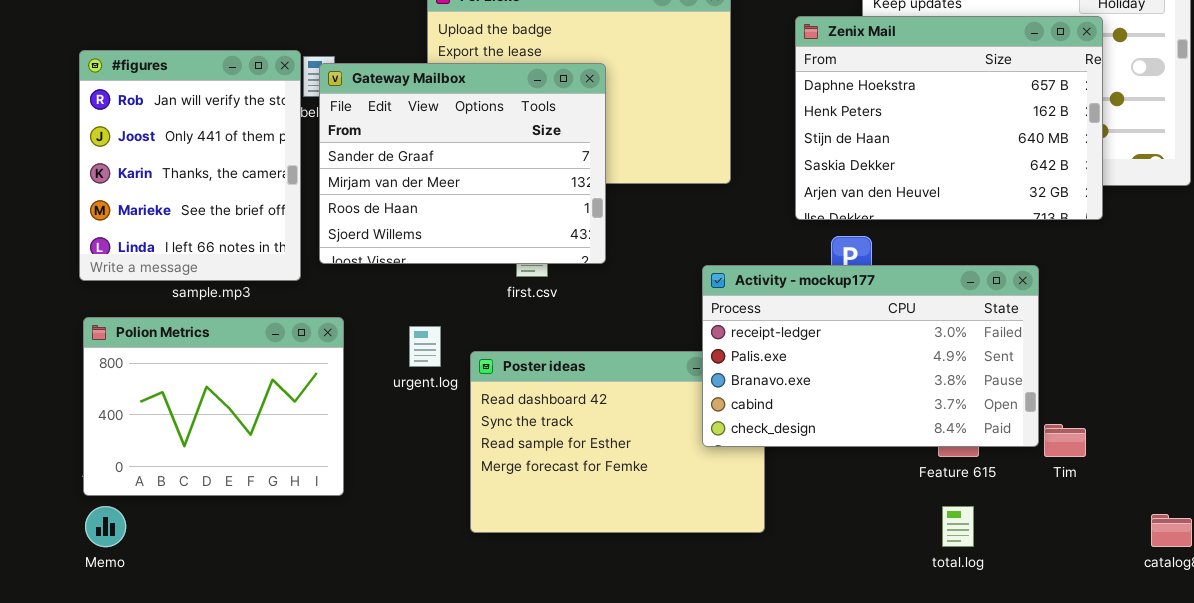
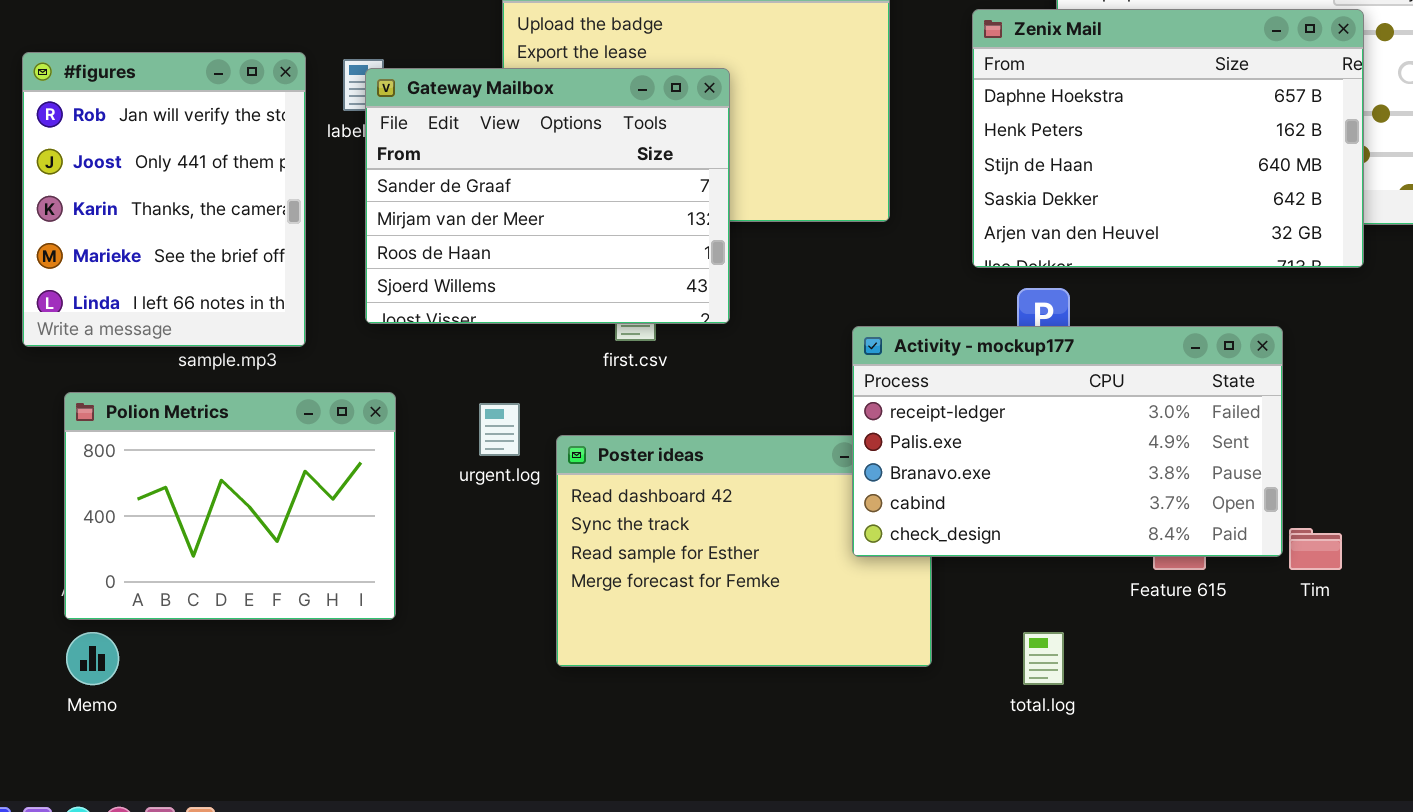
#figures: [79,50,301,281] -> [22,52,306,347], moved
total.log: [942,506,974,547] -> [1023,632,1064,685], moved

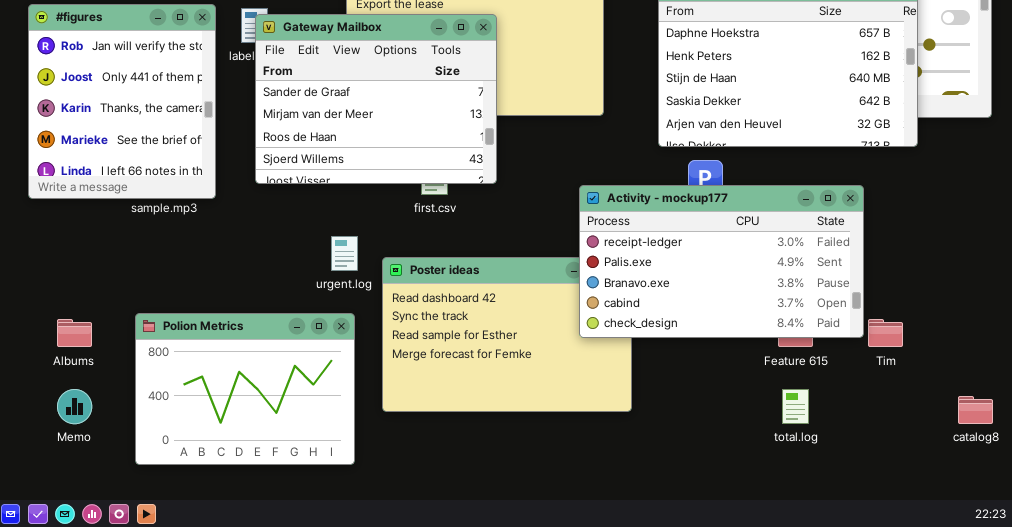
Polion Metrics: [64,392,396,620] -> [135,313,355,465], moved
total.log: [1023,632,1064,685] -> [782,389,809,424], moved

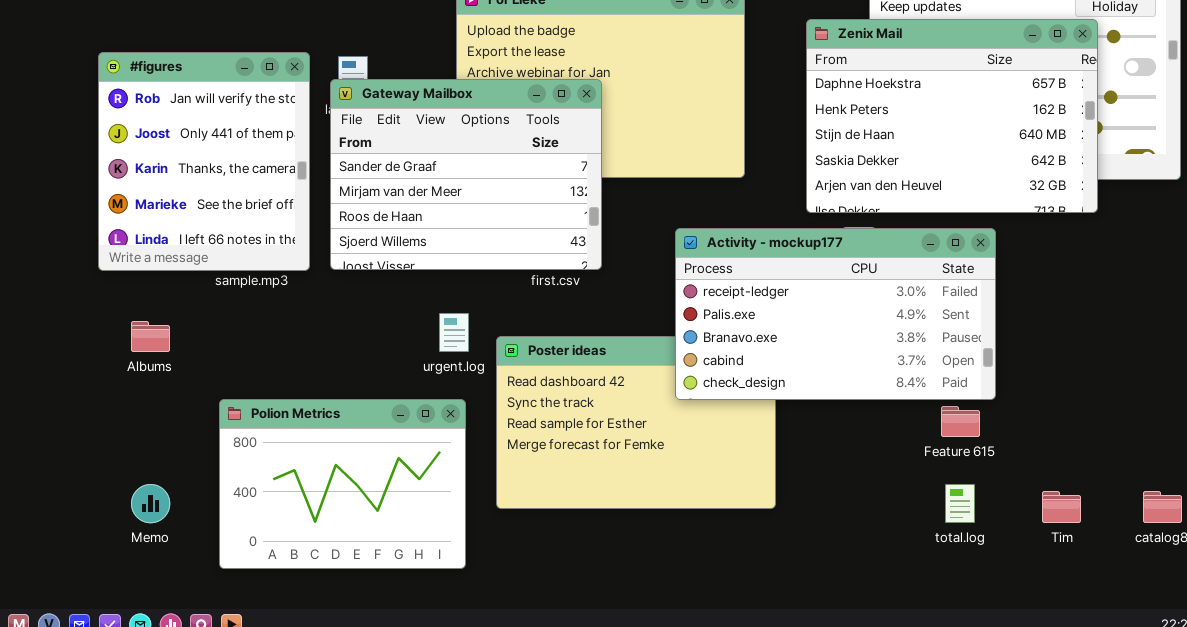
Gateway Mailbox: [255,14,497,184] -> [330,79,602,270], moved
Activity - mockup177: [579,185,864,338] -> [675,228,996,400], moved
Albums: [57,319,92,347] -> [131,321,170,352], moved
Tim: [868,319,903,347] -> [1042,491,1081,523], moved

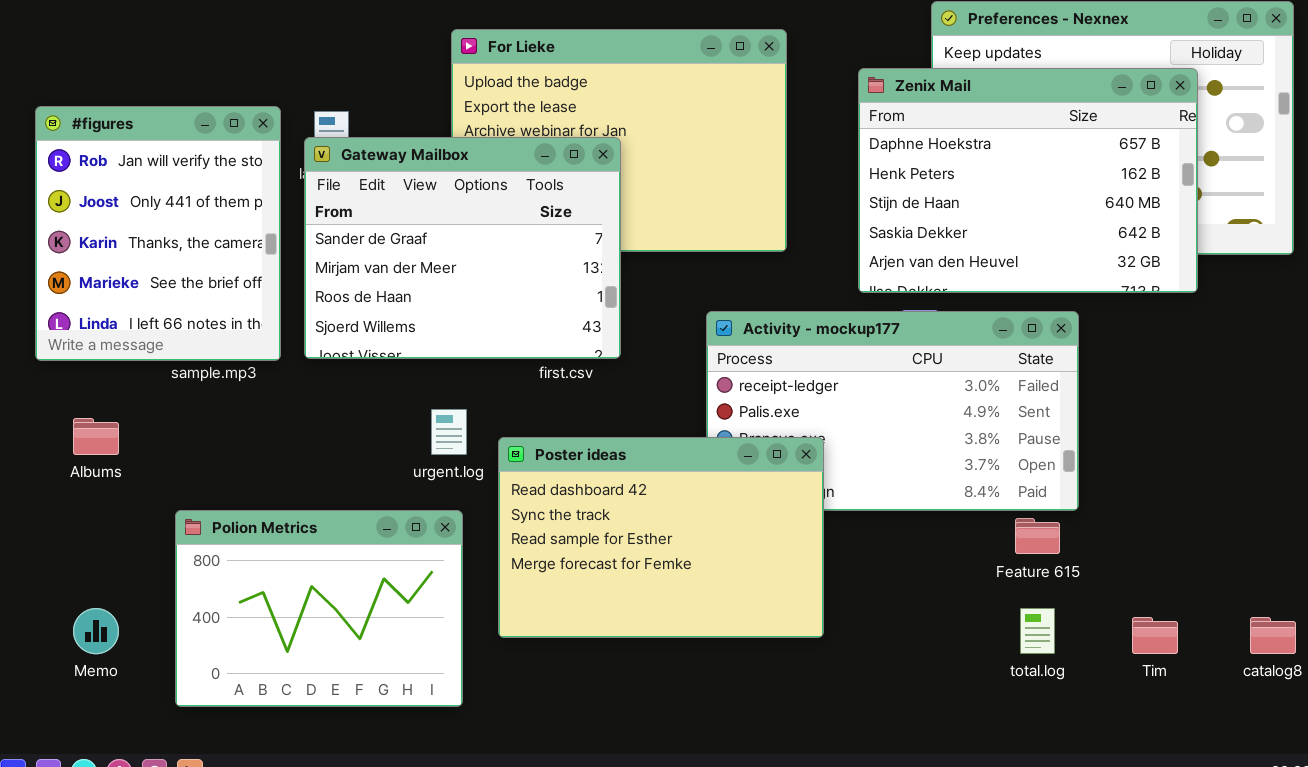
Poster ideas: [496,336,776,509] -> [498,437,824,638], raised

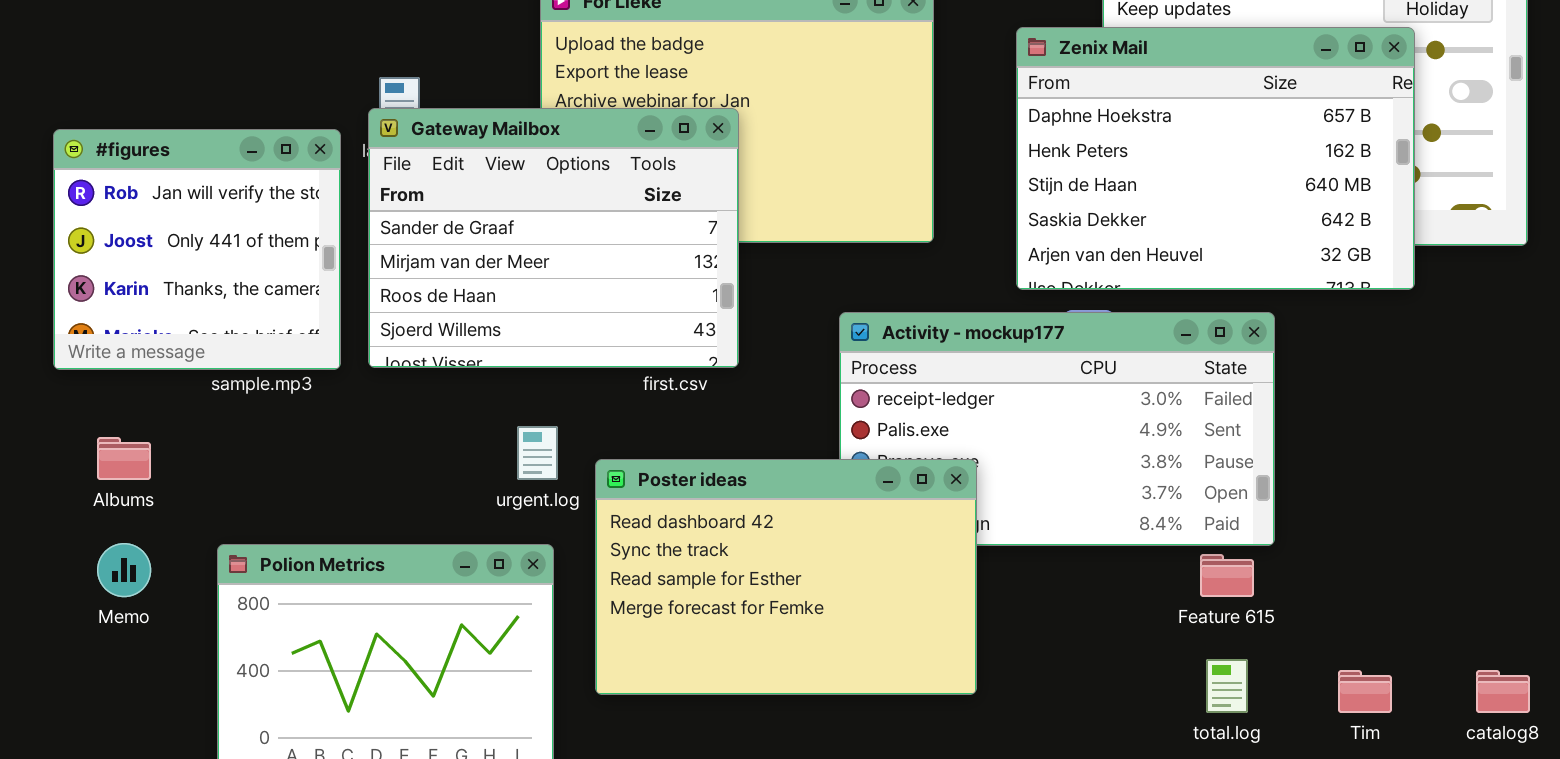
#figures: [35,106,281,361] -> [53,129,341,370], resized
Memo: [73,608,119,654] -> [97,543,151,597], moved

